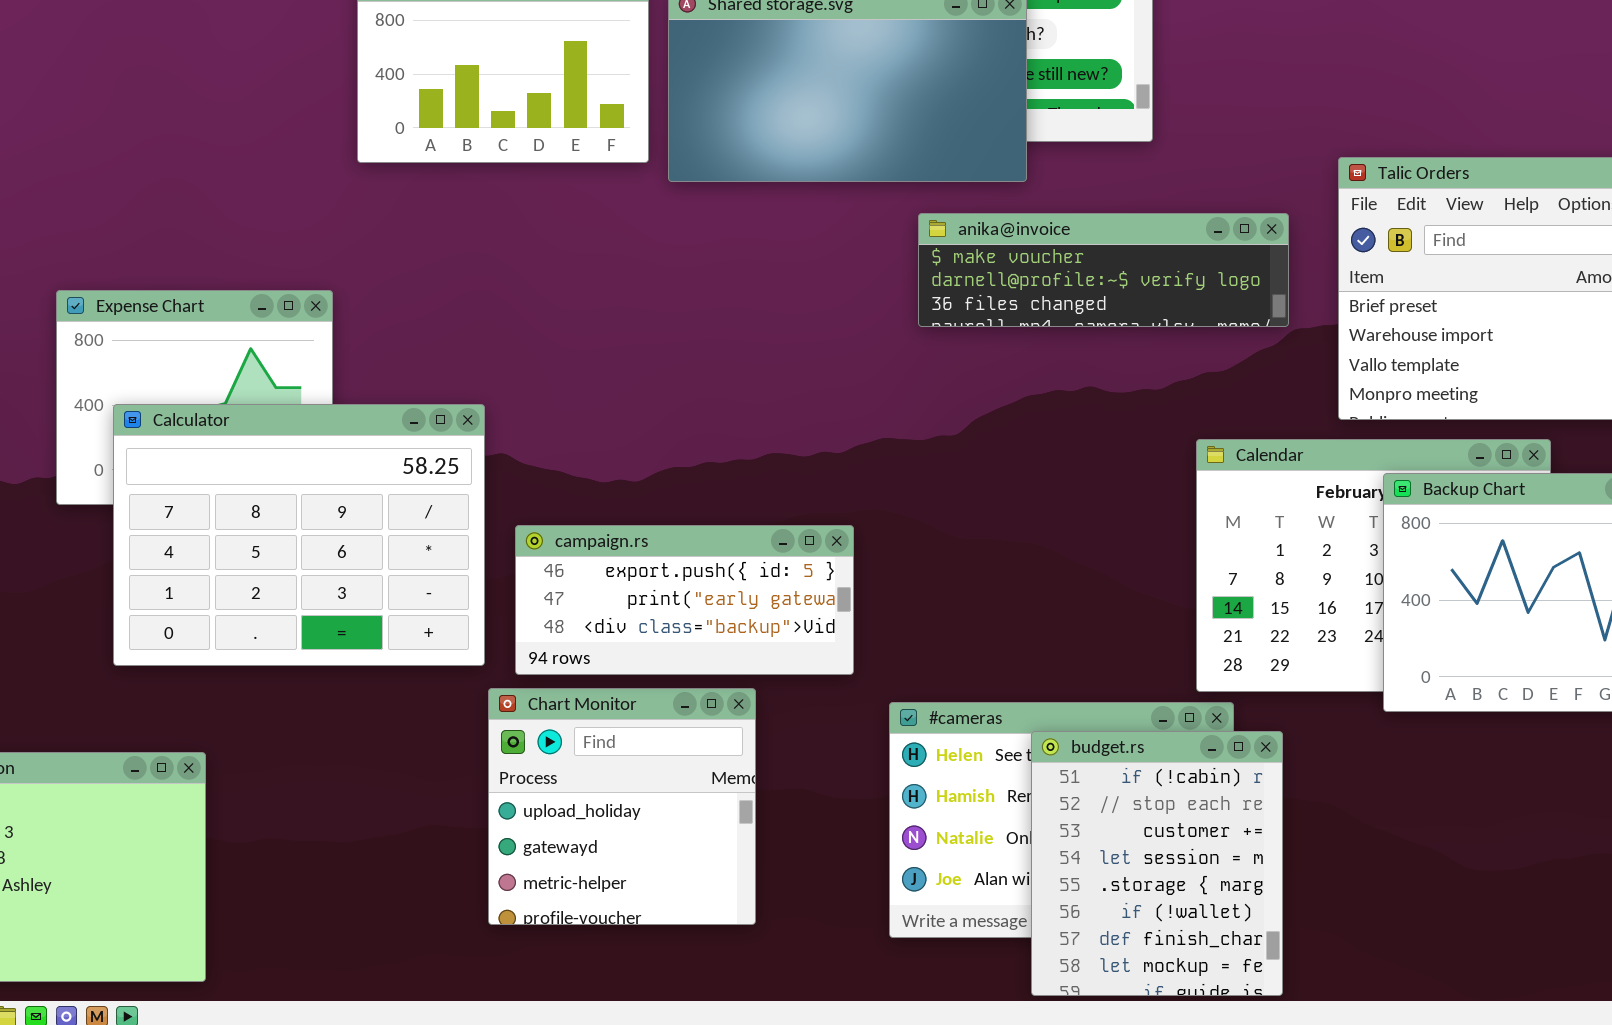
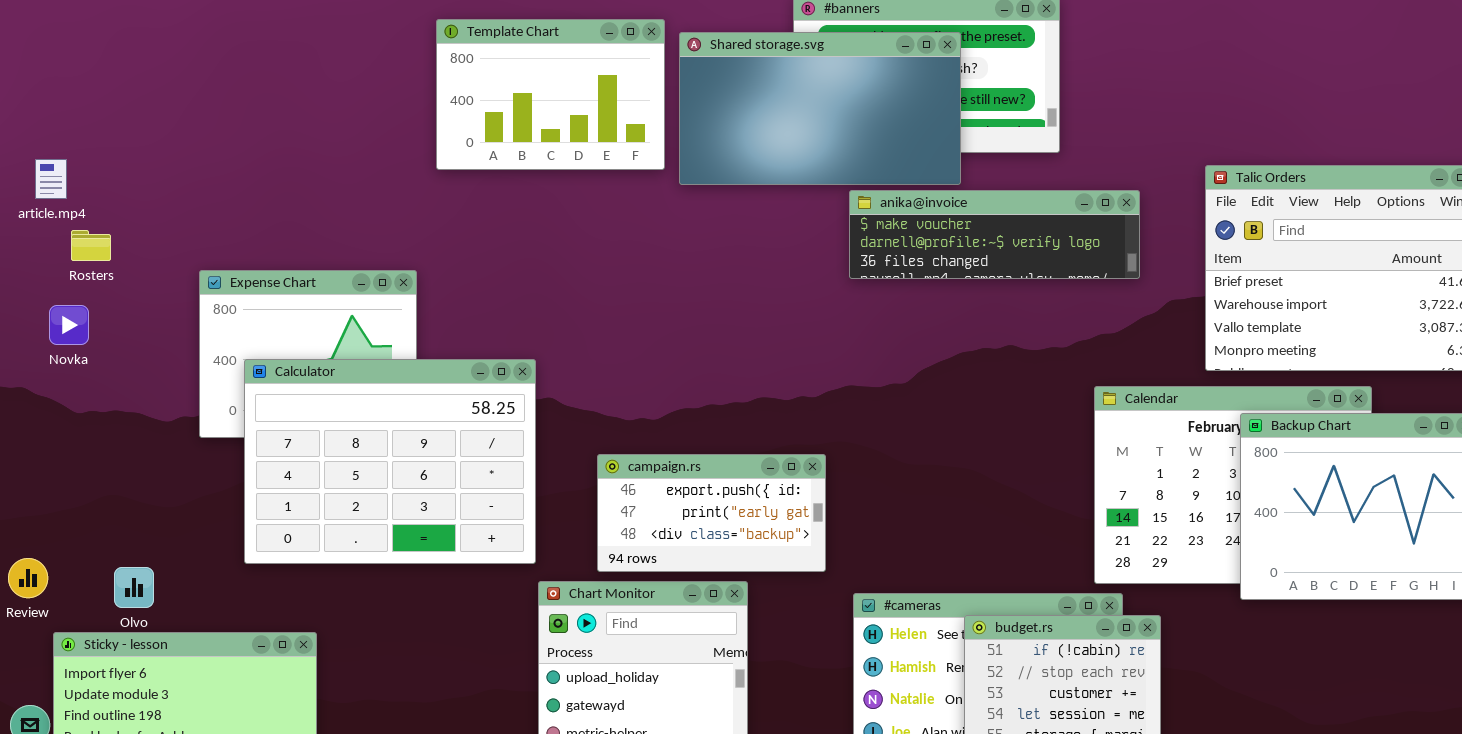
anika@invoice: [918,213,1289,327] -> [849,190,1140,279], moved
campaign.rs: [515,525,854,675] -> [597,454,826,572], resized

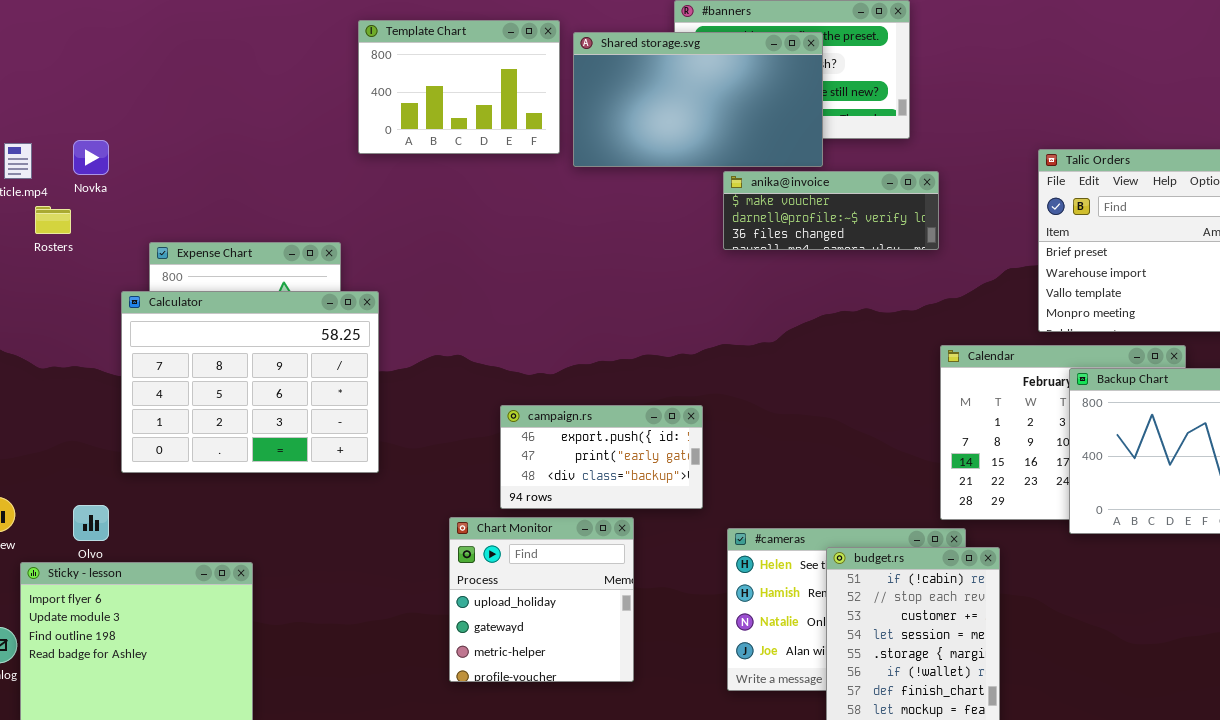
anika@invoice: [849,190,1140,279] -> [723,171,939,250], resized
Novka: [49,305,89,345] -> [73,140,109,175], moved
Calculator: [244,359,536,564] -> [121,291,379,473], moved

